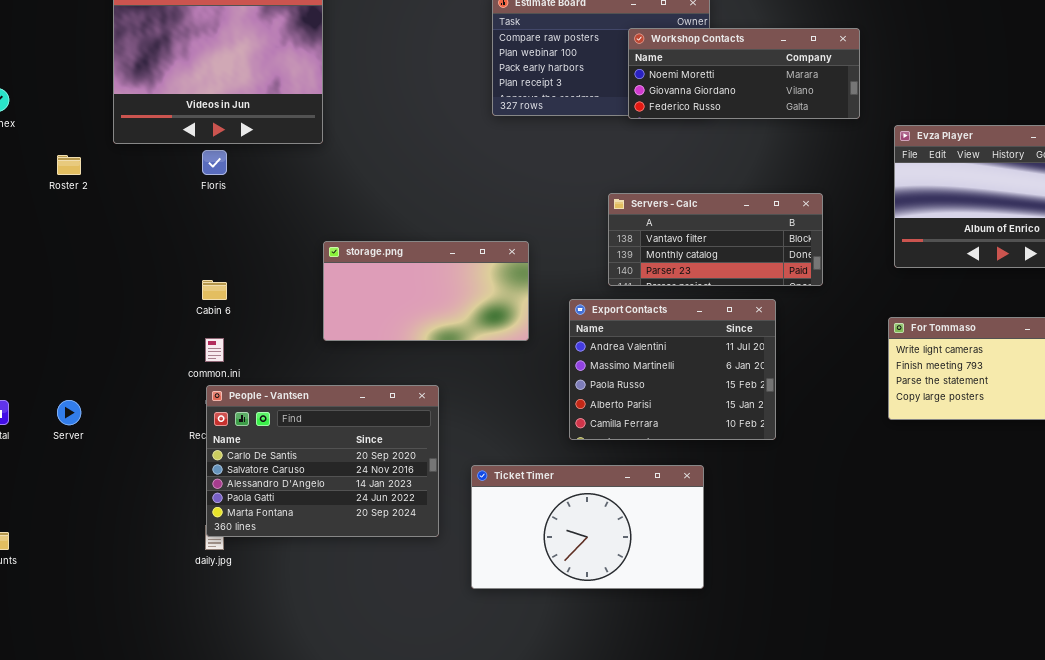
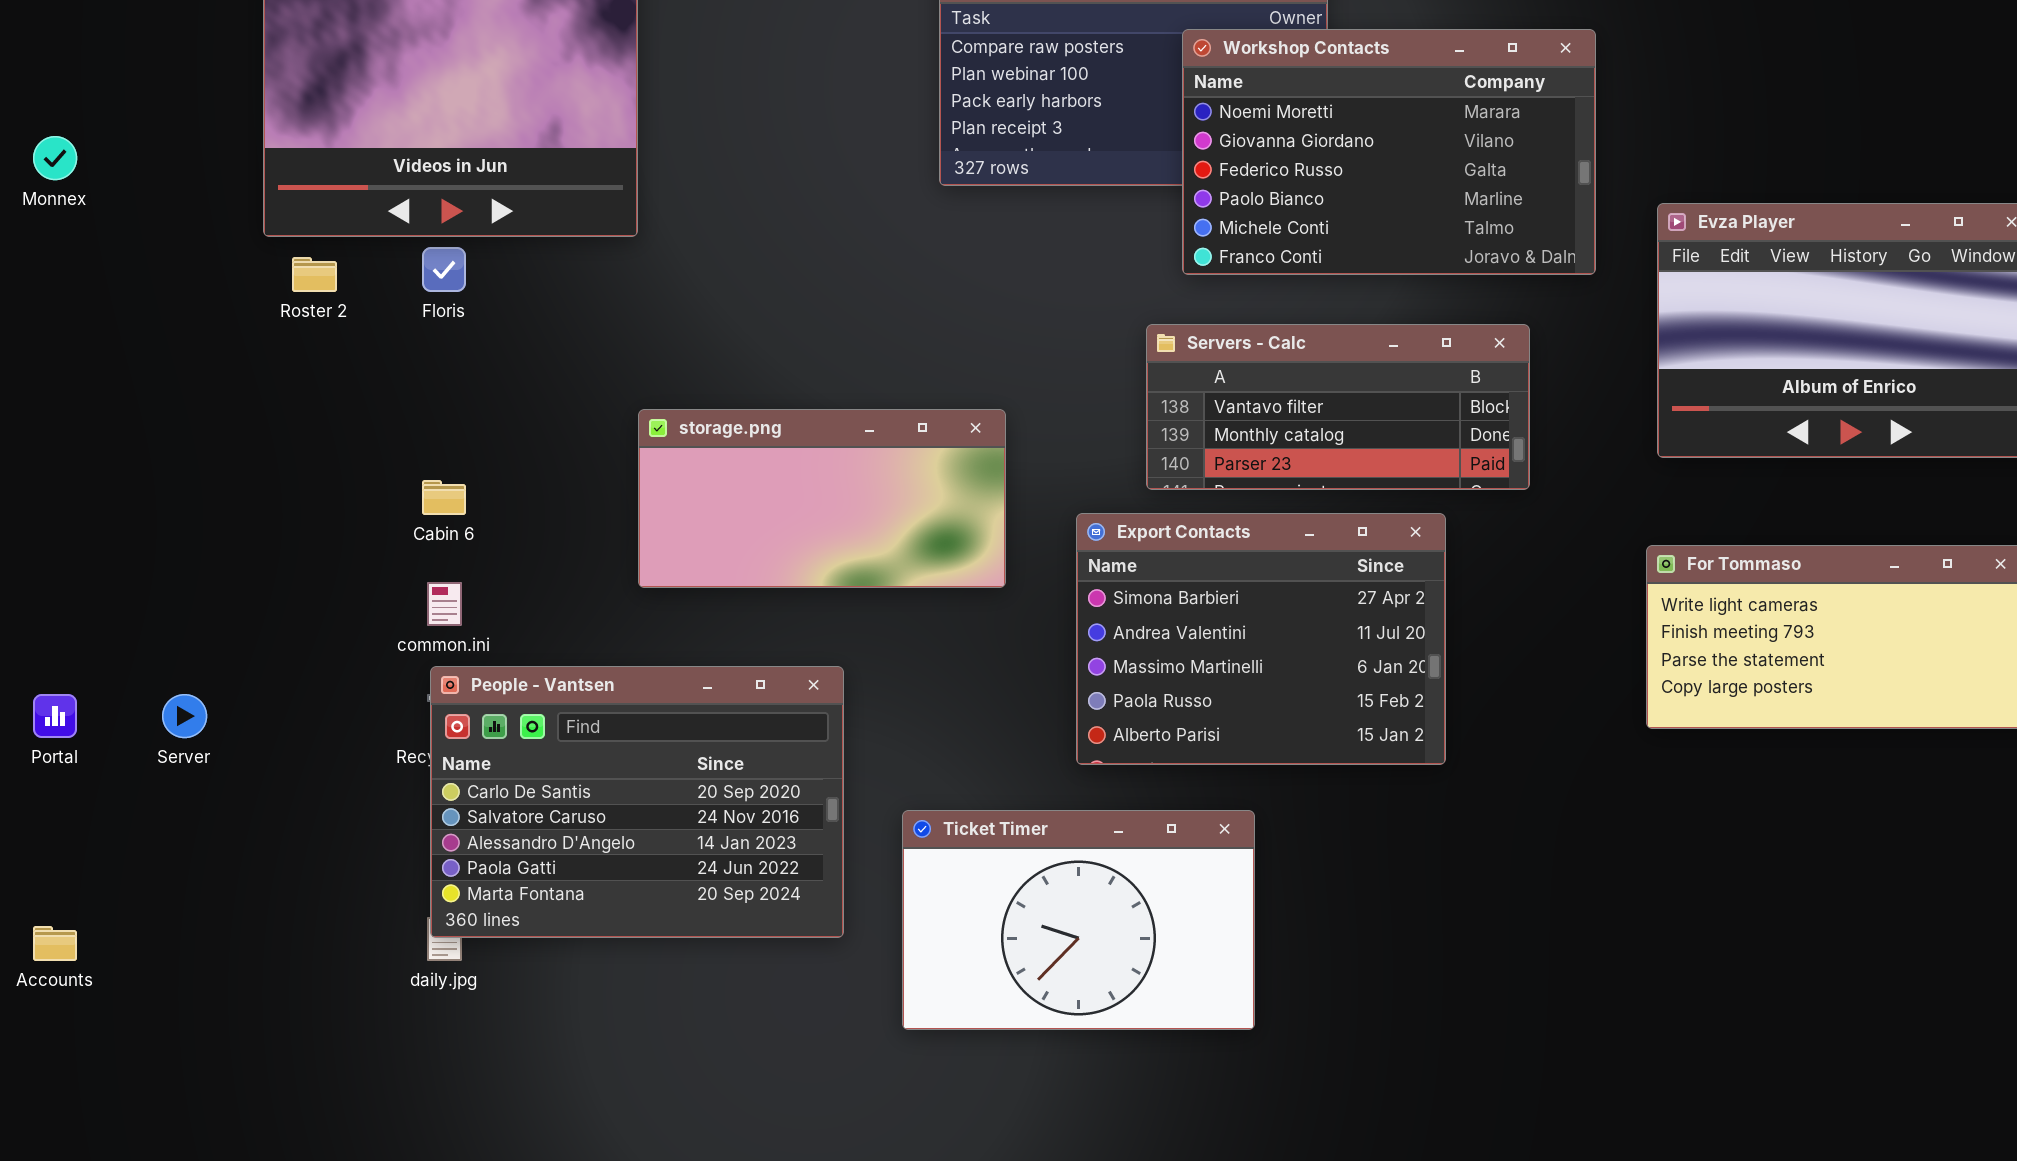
Workshop Contacts: [628,28,860,119] -> [1182,29,1596,275], resized
Roster 2: [57,155,81,175] -> [292,257,337,292], moved
Export Contacts: [569,299,776,440] -> [1076,513,1446,765], scrolled up 1 row
Ticket Timer: [471,465,704,589] -> [902,810,1255,1030], resized

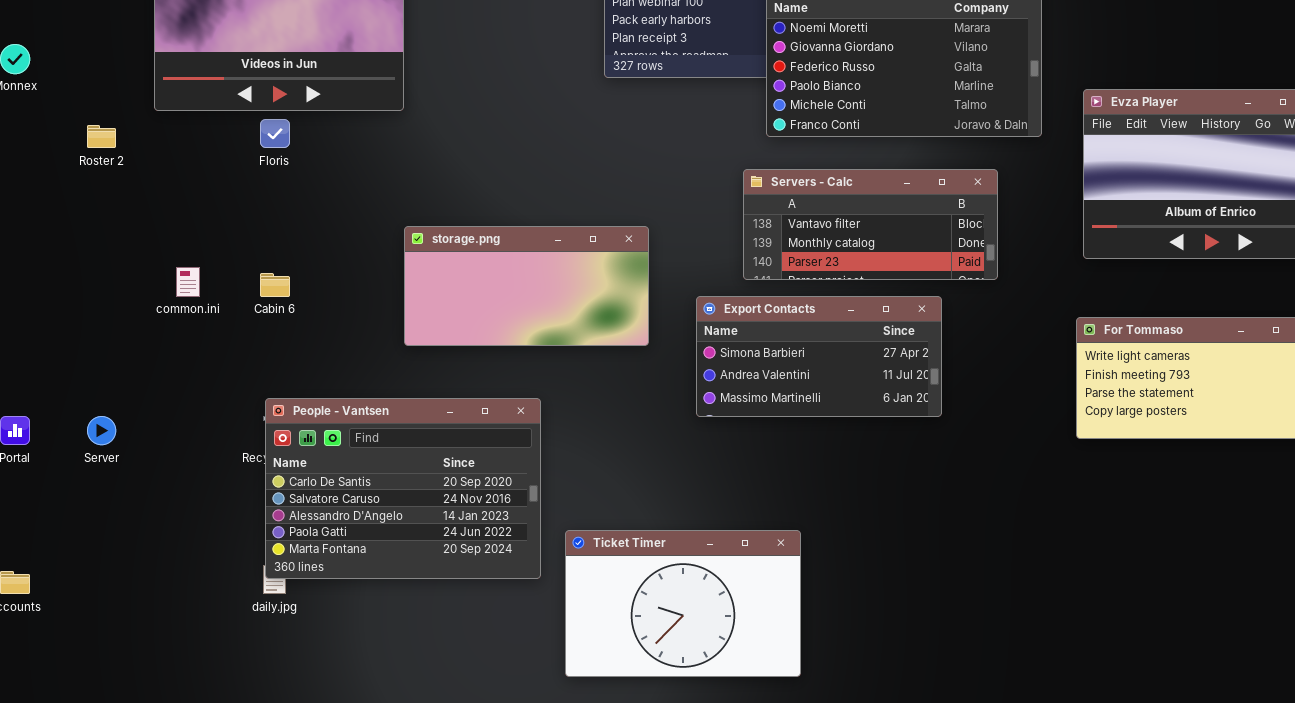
Roster 2: [292,257,337,292] -> [87,125,116,148], moved
Export Contacts: [1076,513,1446,765] -> [696,296,942,417], resized
common.ini: [427,582,462,626] -> [176,267,200,297], moved
Ticket Timer: [902,810,1255,1030] -> [565,530,801,677], moved

